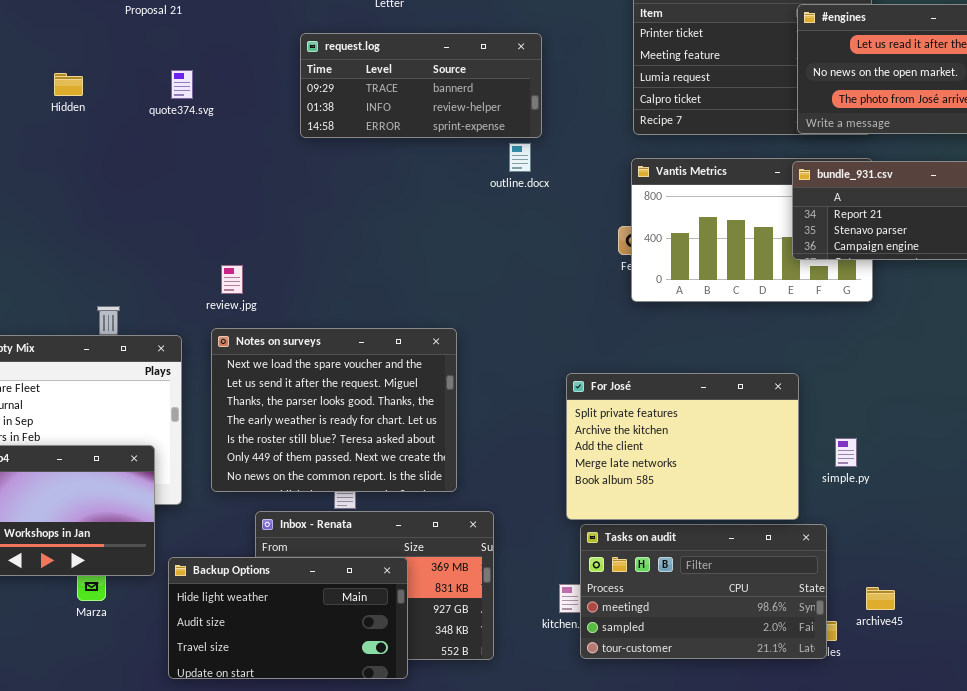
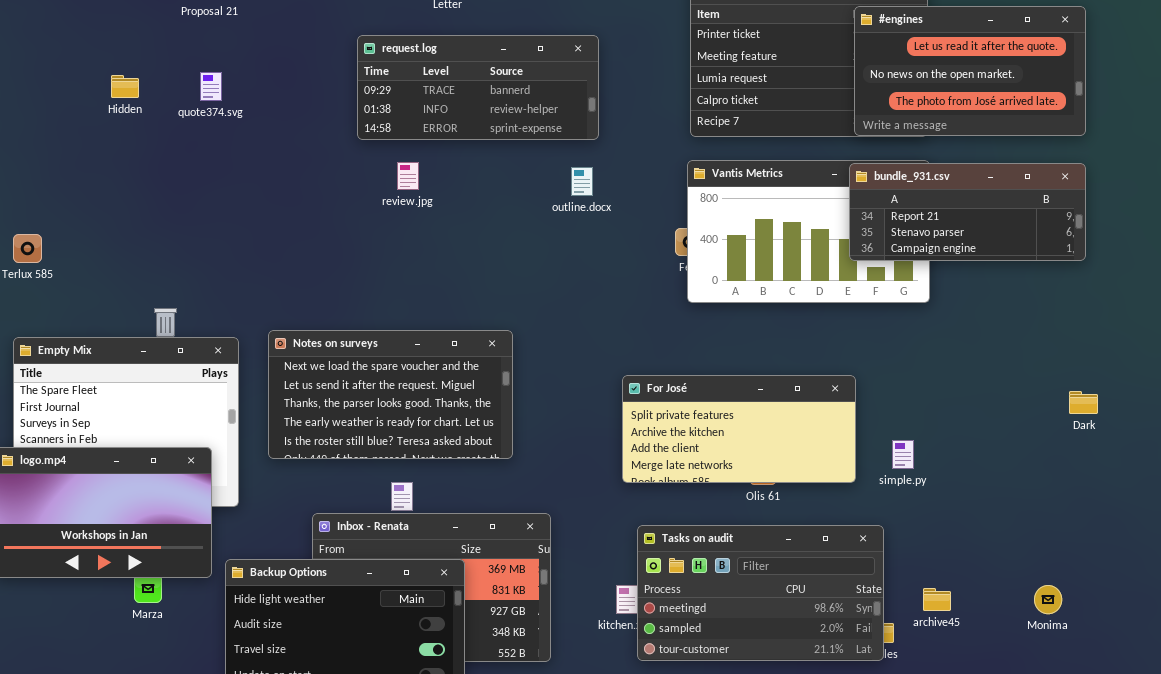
quote374.svg: [171,70,193,99] -> [200,72,222,101], moved
outline.docx: [509,143,531,172] -> [571,167,593,196], moved
review.jpg: [221,265,243,294] -> [397,162,419,190], moved
Notes on surveys: [211,328,457,492] -> [268,330,513,459], resized
For José: [566,373,799,520] -> [622,375,856,483], resized

